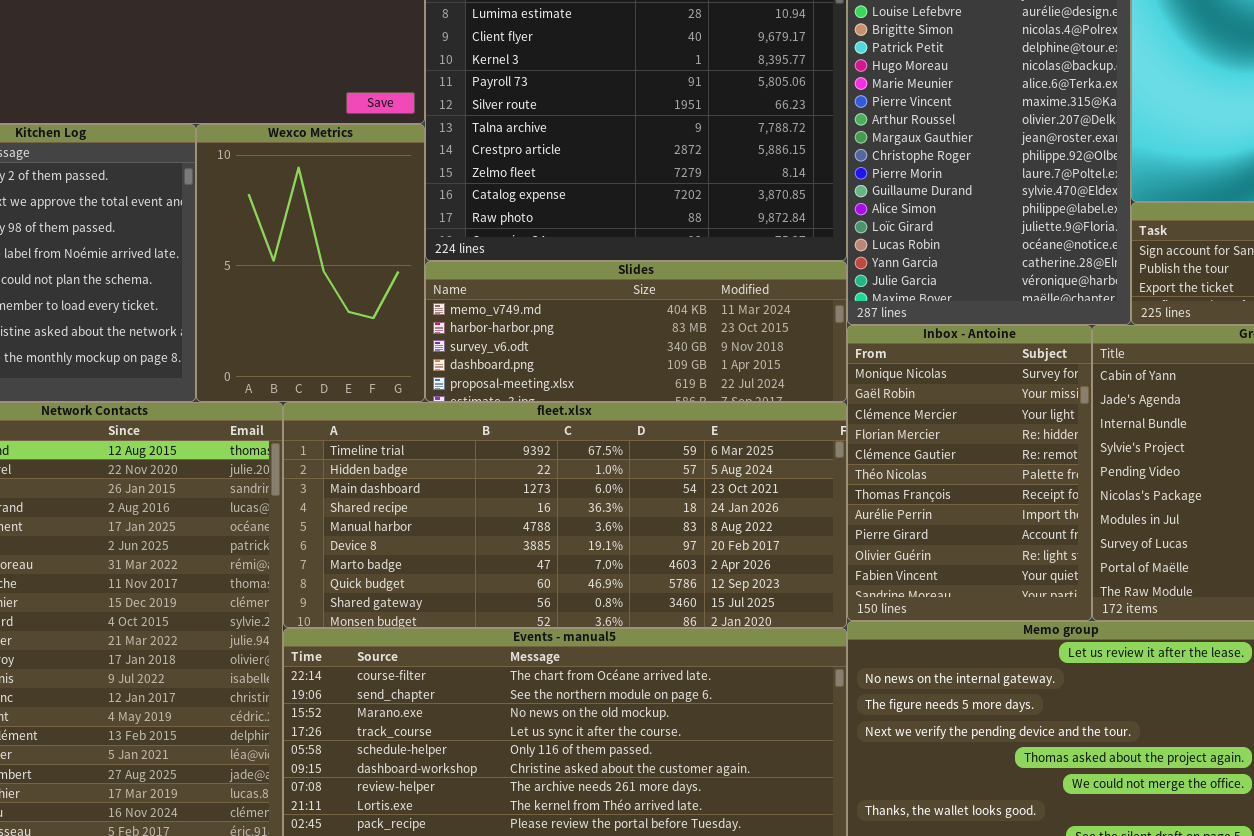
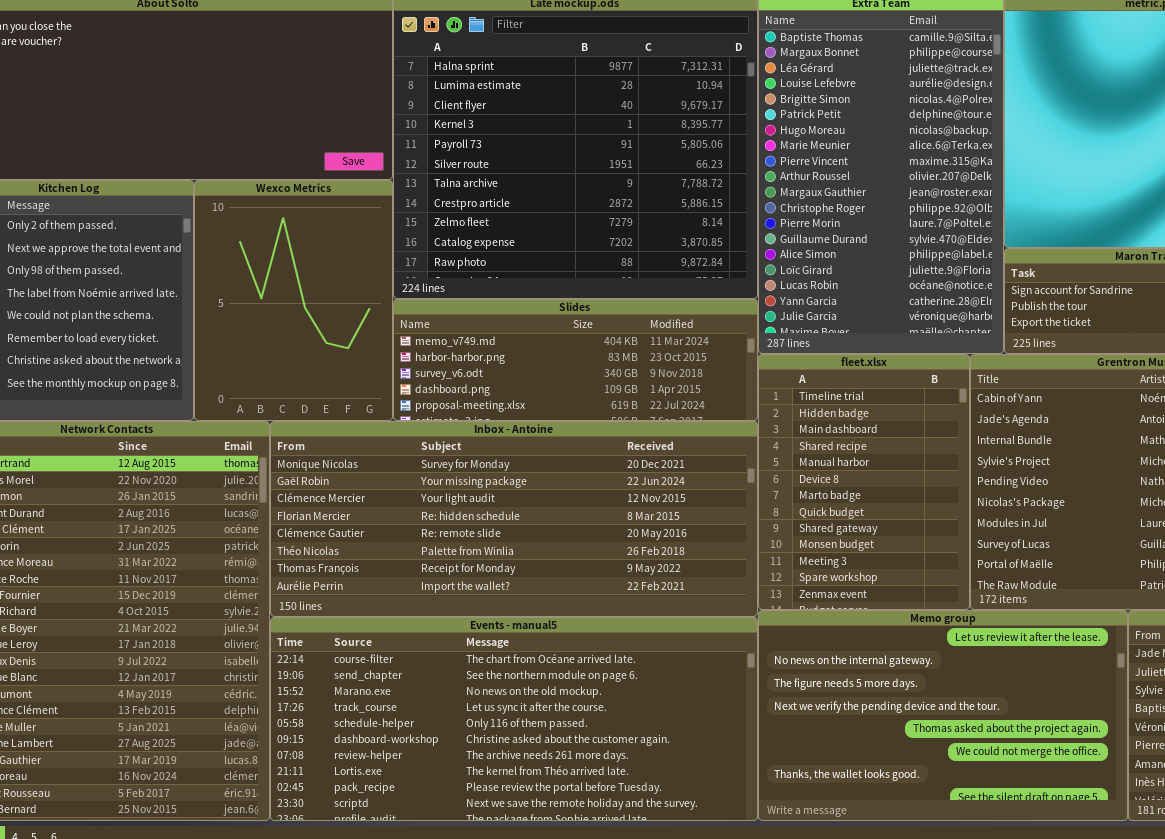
Inbox - Antoine: [847,325,1092,621] -> [270,421,758,617], moved, resized
fleet.xlsx: [283,402,847,628] -> [758,354,970,610], moved, resized

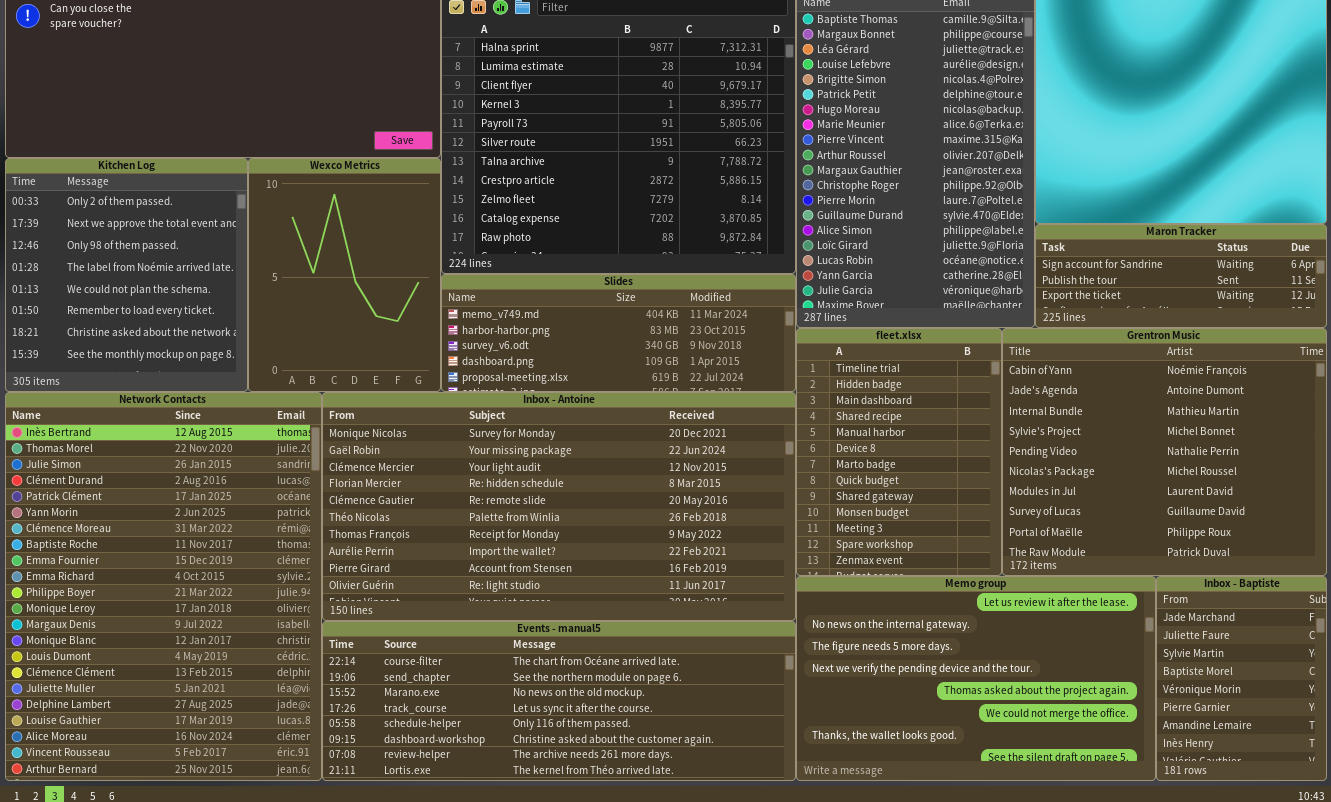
Inbox - Antoine: [270,421,758,617] -> [322,392,796,621], resized
Events - manual5: [270,617,758,821] -> [322,621,796,781], resized

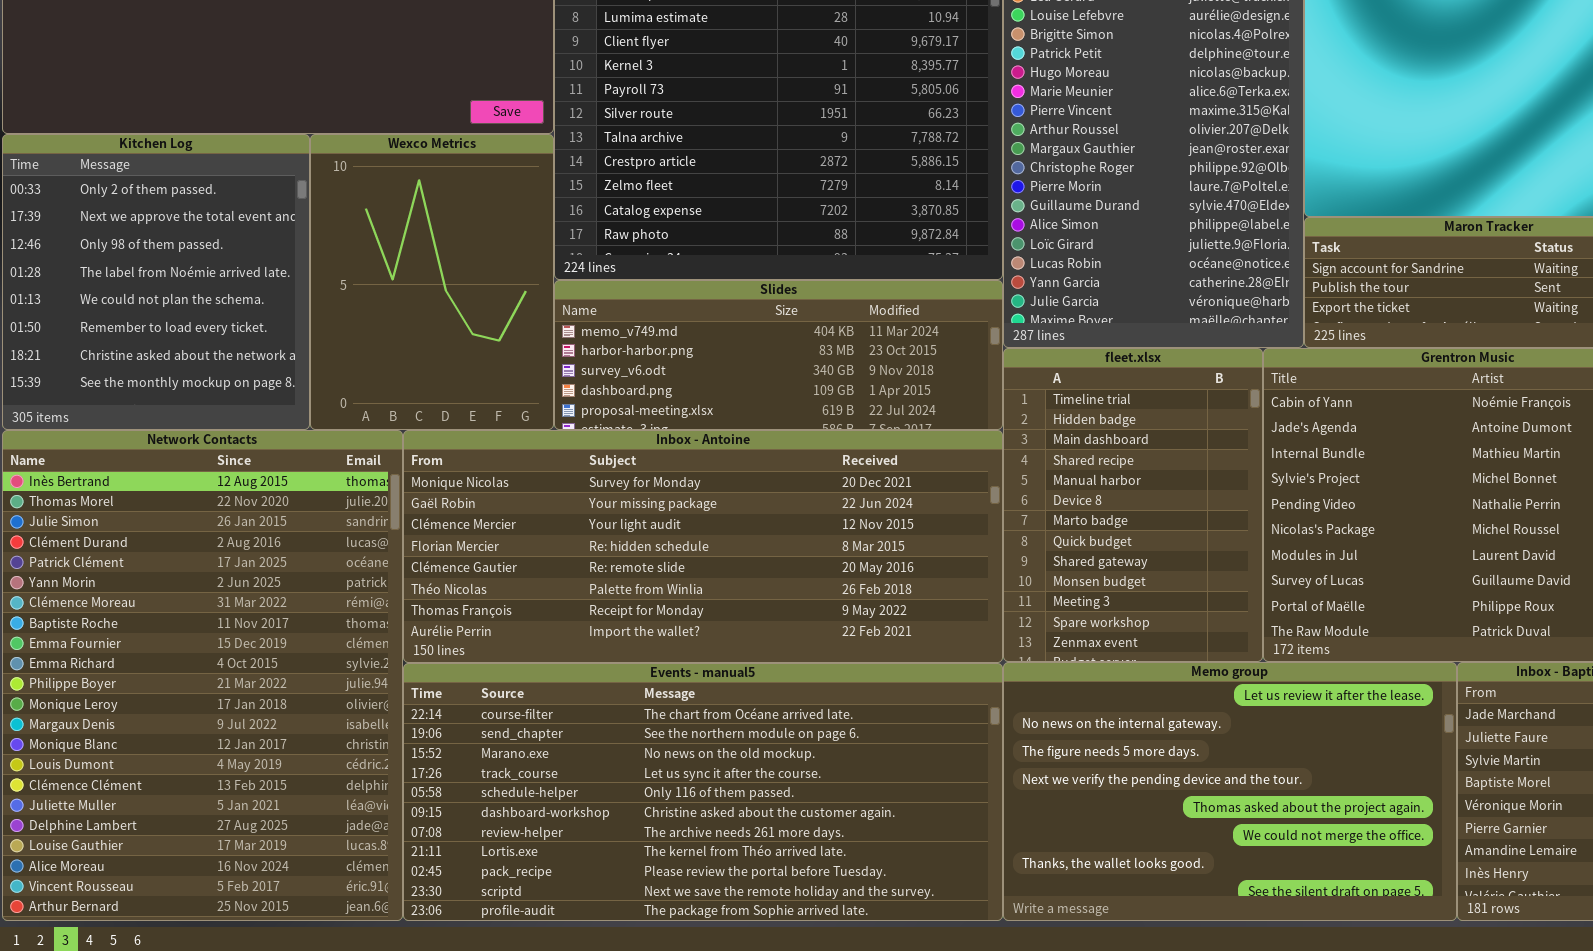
Inbox - Antoine: [322,392,796,621] -> [403,430,1003,663], resized
Events - manual5: [322,621,796,781] -> [403,663,1003,921], resized

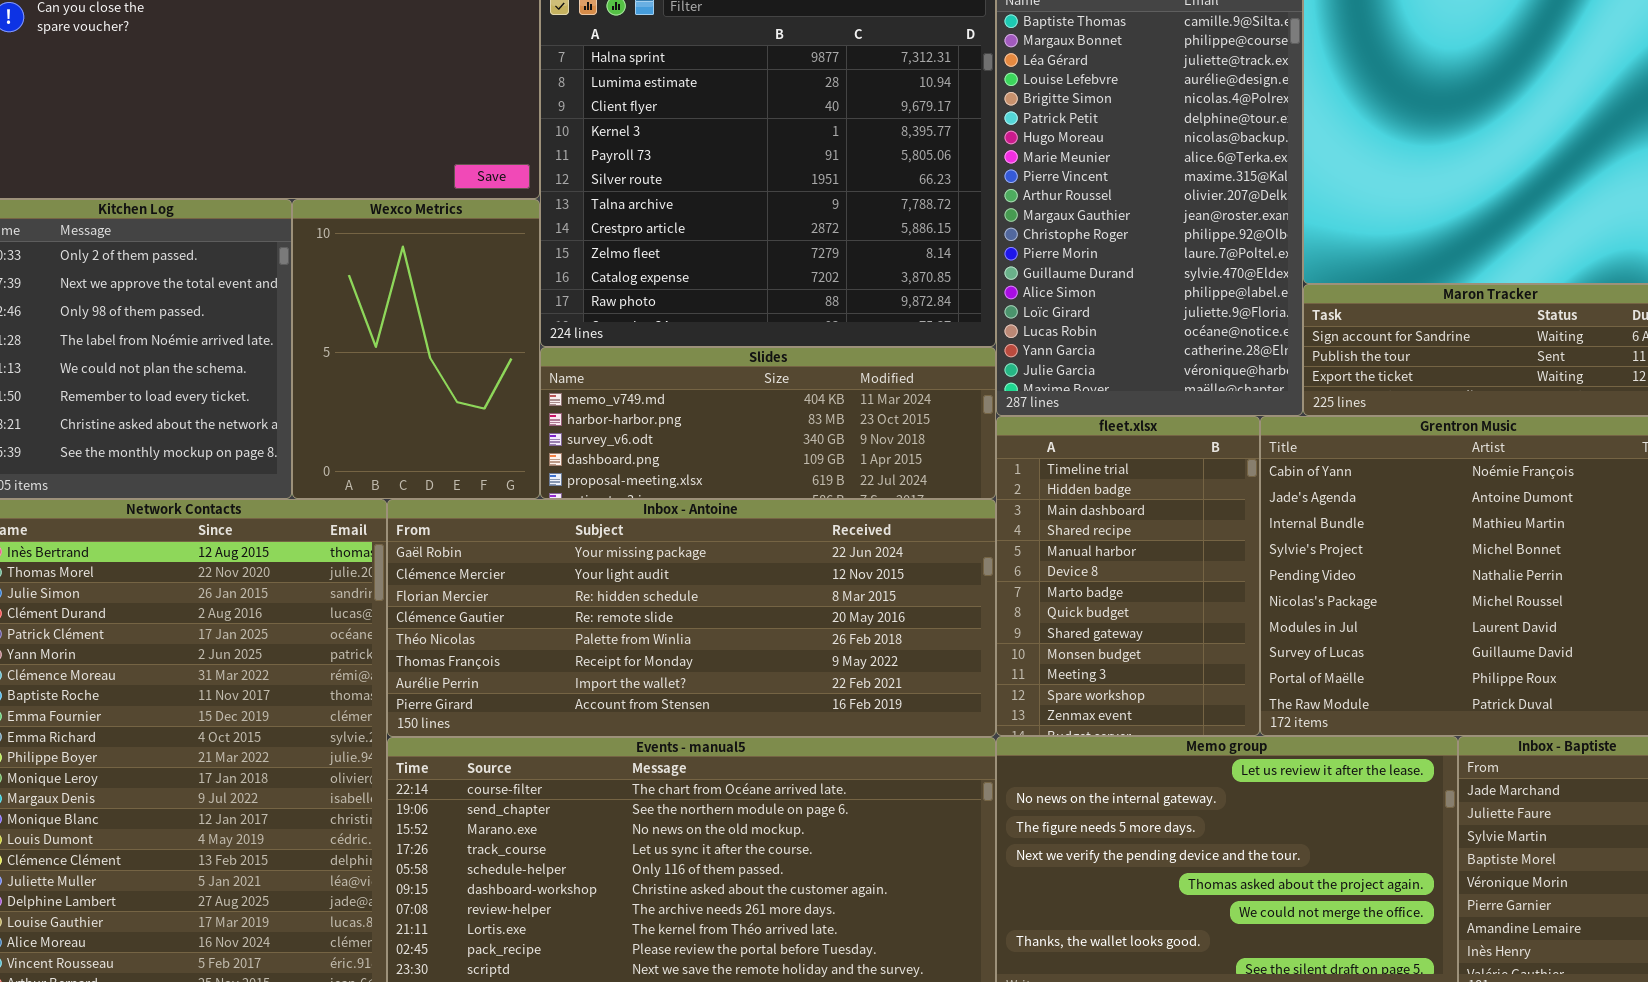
Inbox - Antoine: [403,430,1003,663] -> [387,499,996,737], scrolled down 1 row

